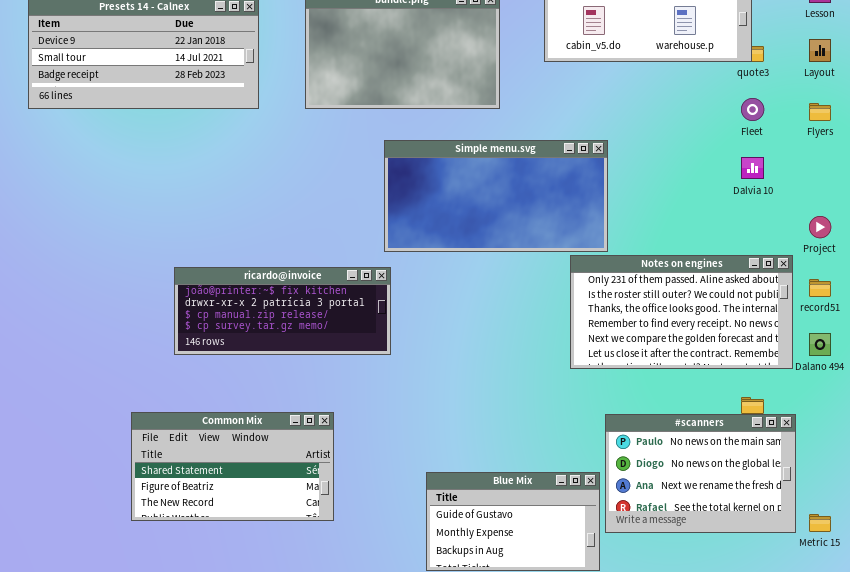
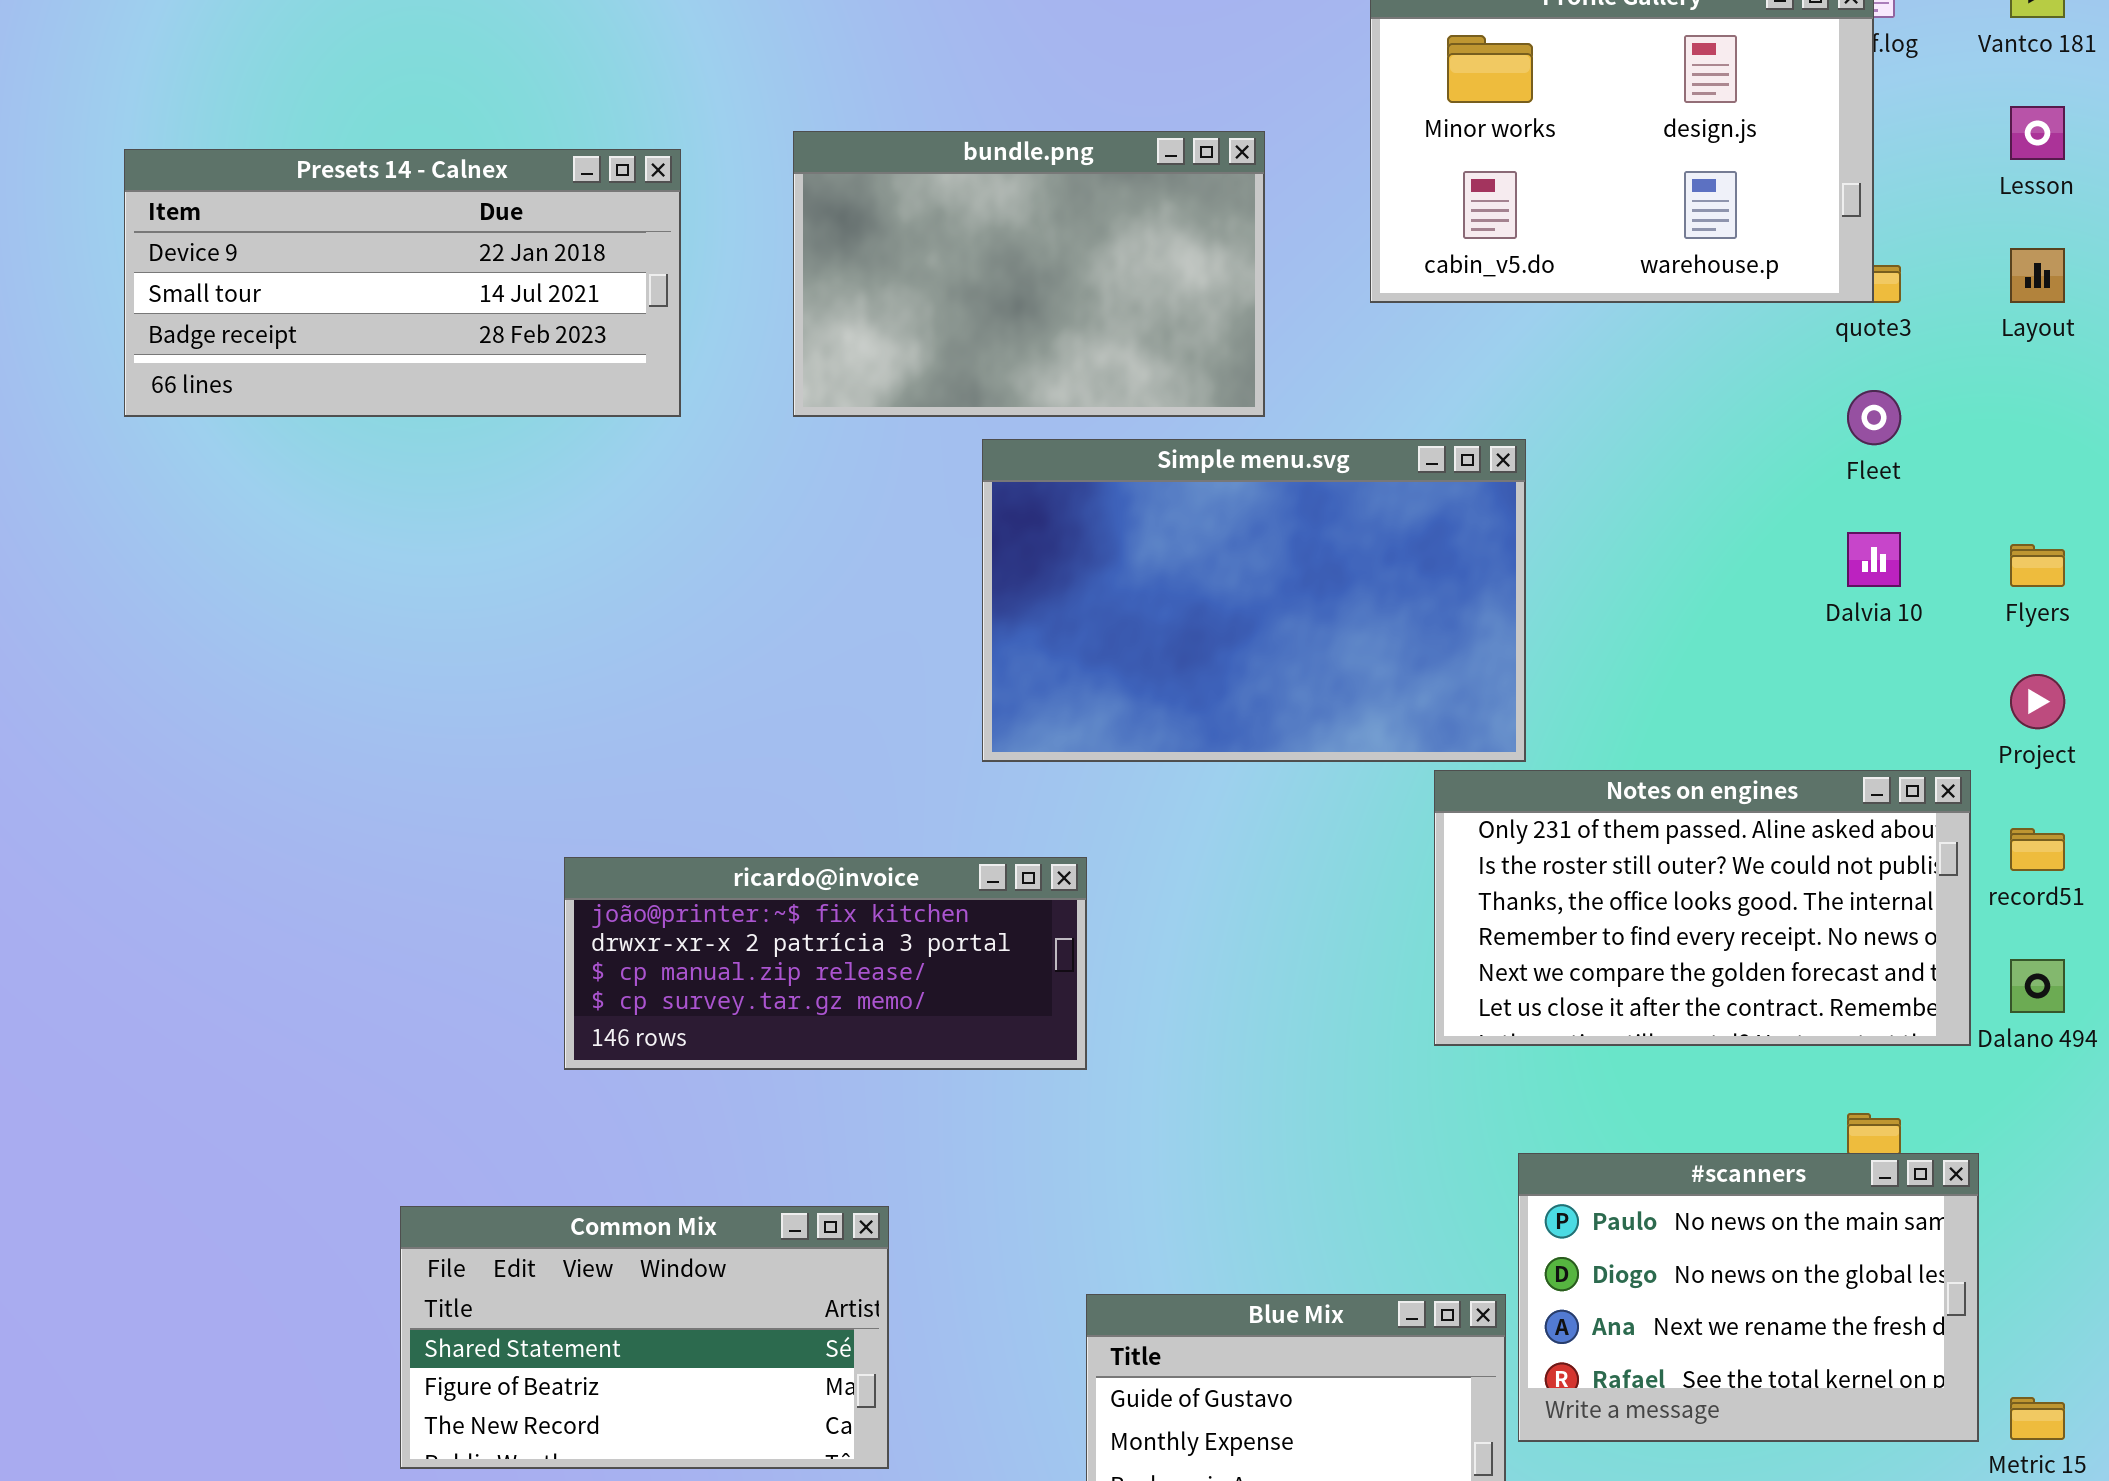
Flyers: [809,103,831,121] -> [2010,544,2065,587], moved
Simple menu.svg: [384,140,608,252] -> [982,439,1526,762], resized
ricardo@invoice: [174,267,391,355] -> [564,857,1087,1070], moved
Common Mix: [131,412,334,521] -> [400,1206,889,1469], moved

